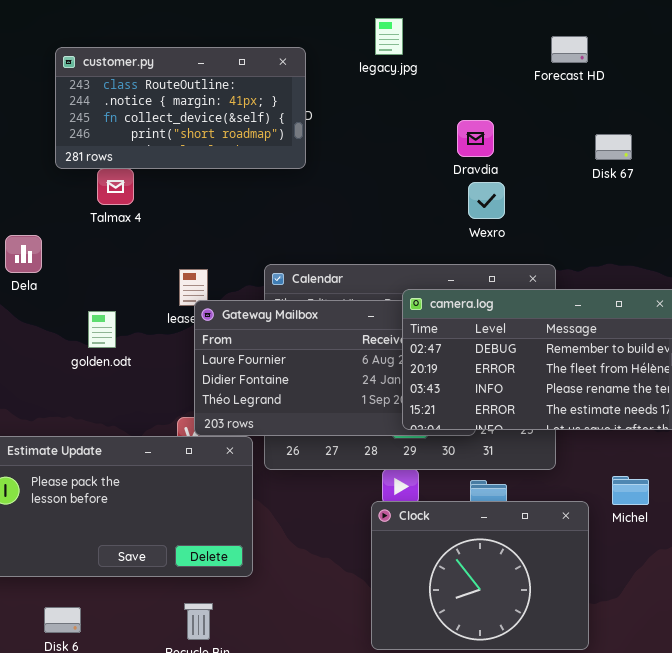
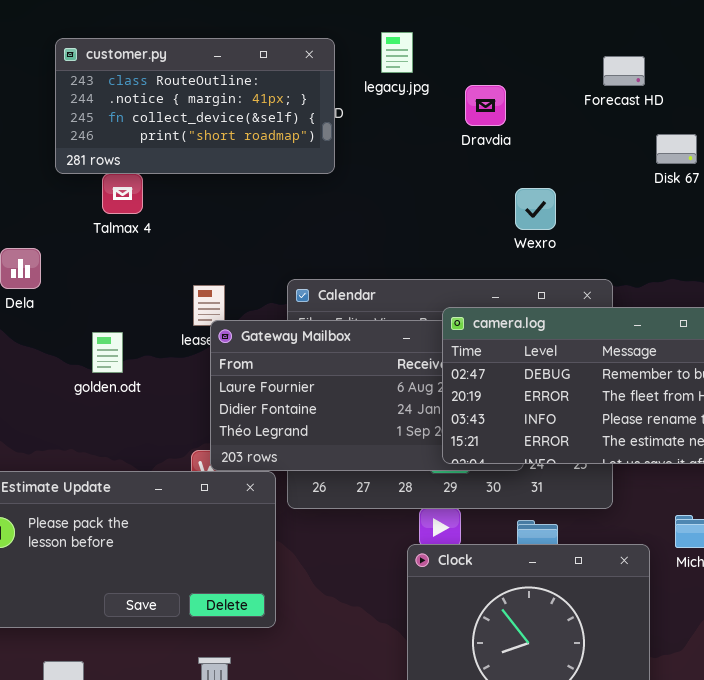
legacy.jpg: [375,18,403,55] -> [381,32,413,73], moved
Forecast HD: [551,36,588,63] -> [603,56,645,86], moved
Dravdia: [457,120,494,157] -> [465,85,506,126], moved

